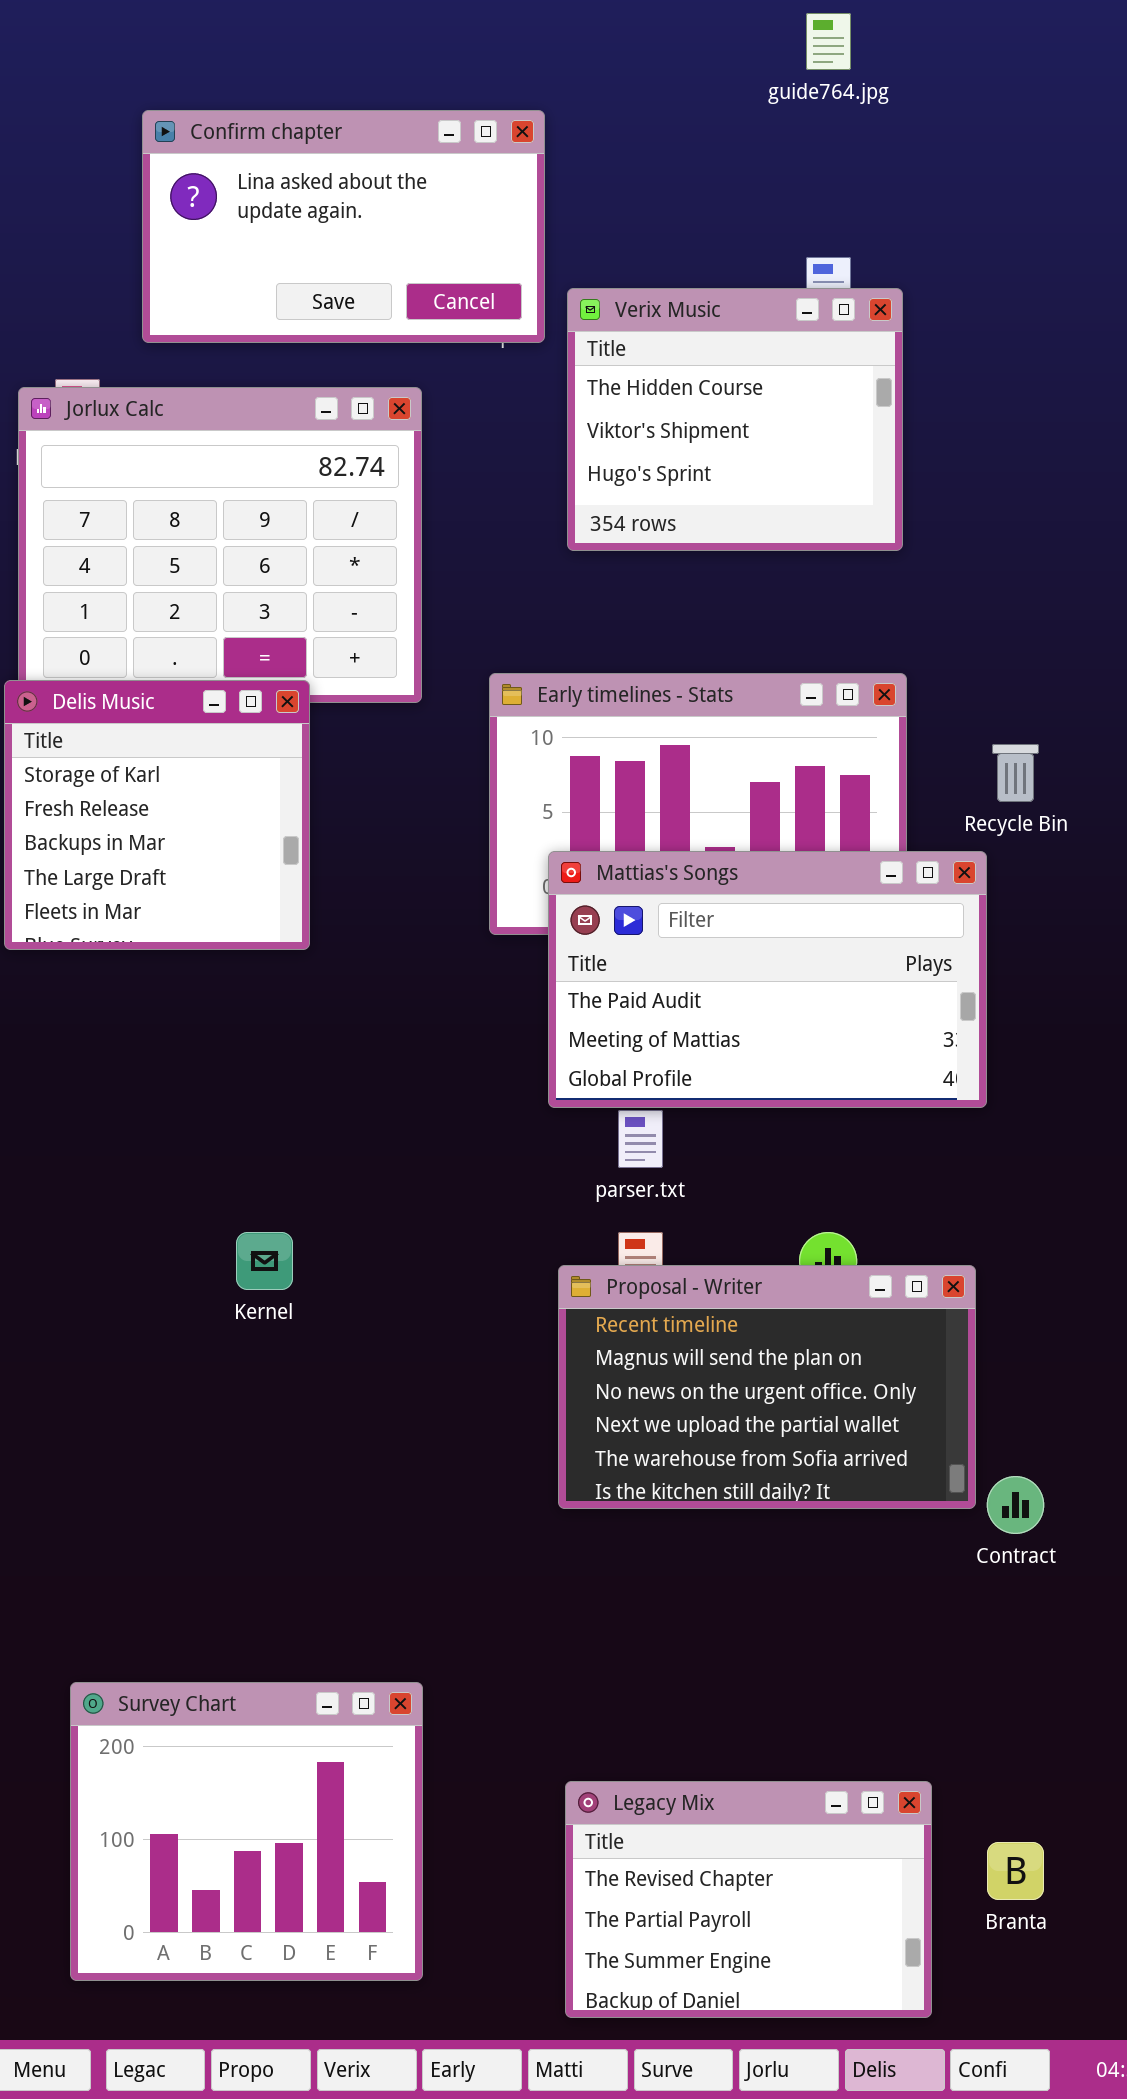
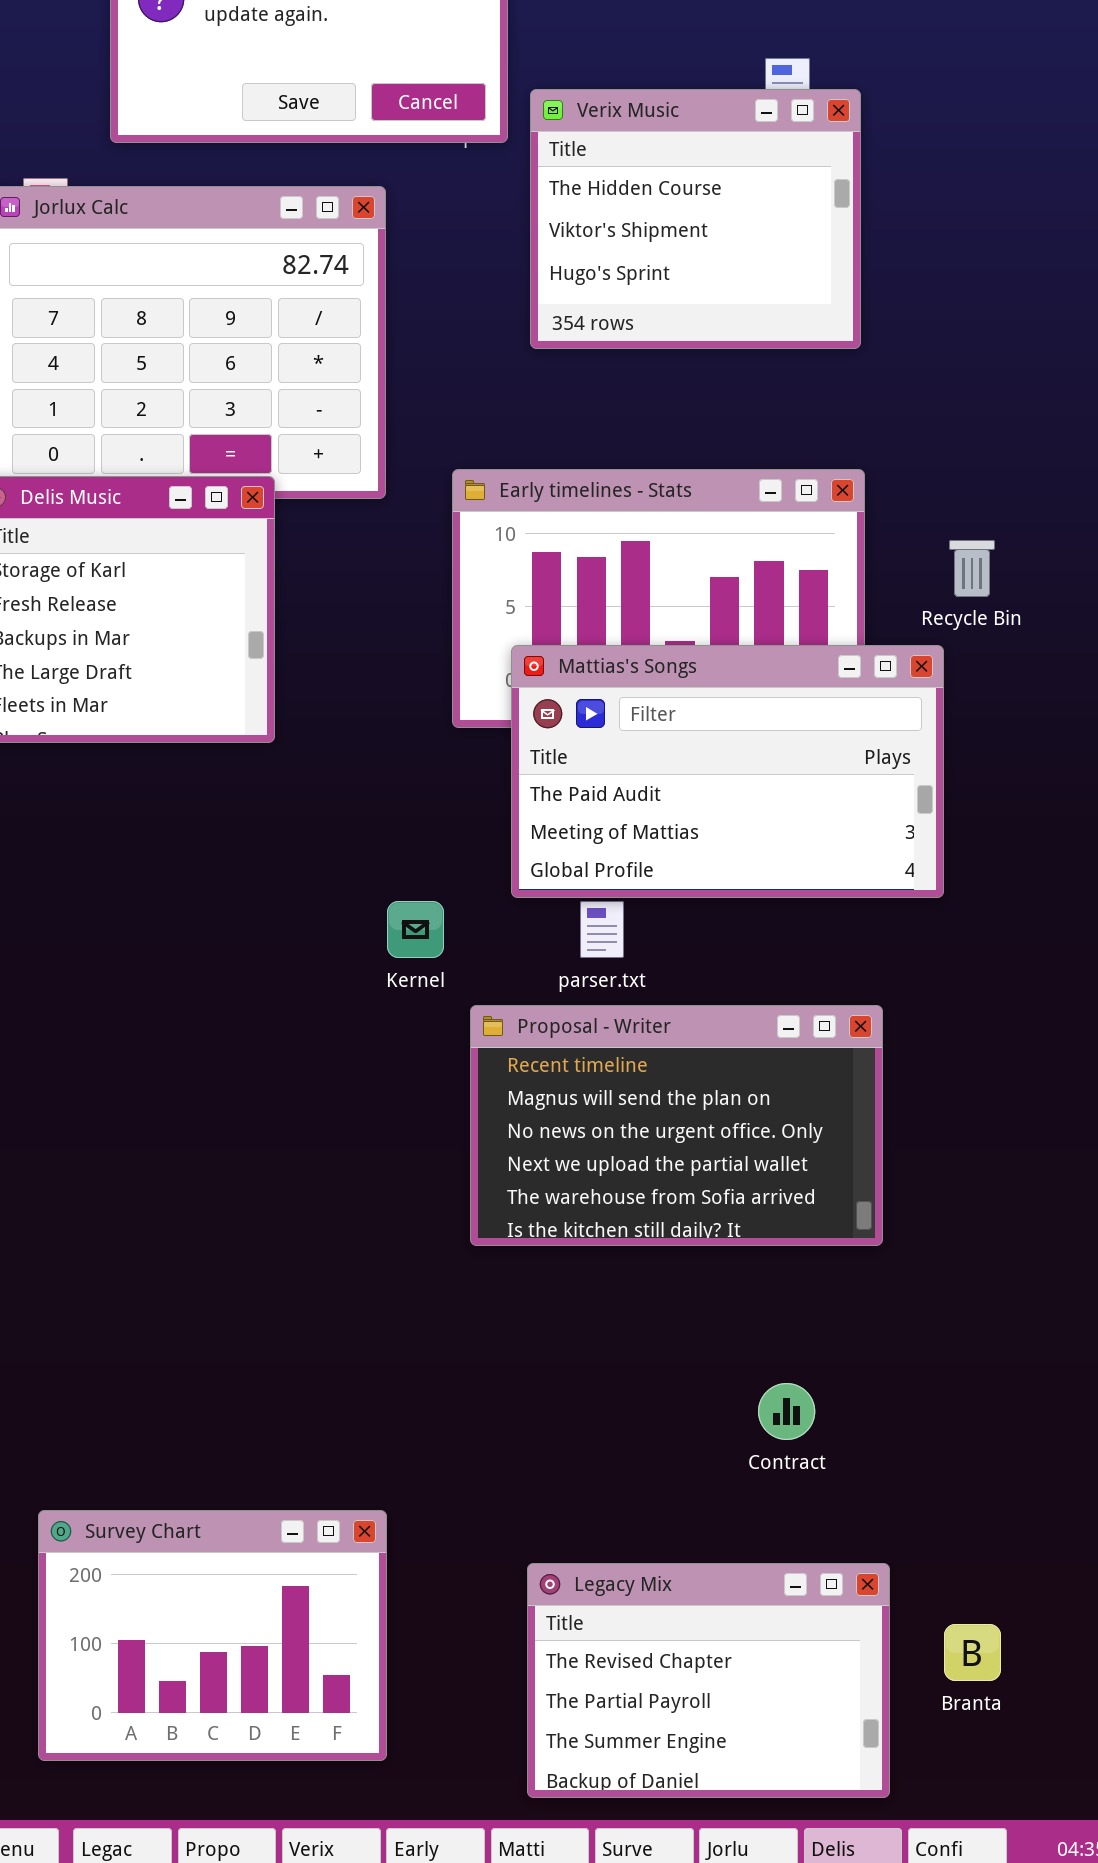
Kernel: [236,1232,293,1290] -> [387,901,444,958], moved
Proposal - Writer: [558,1265,976,1509] -> [470,1005,883,1246], moved
Contract: [987,1476,1044,1534] -> [758,1383,815,1440], moved
Survey Chart: [70,1682,423,1981] -> [38,1510,387,1761], resized

